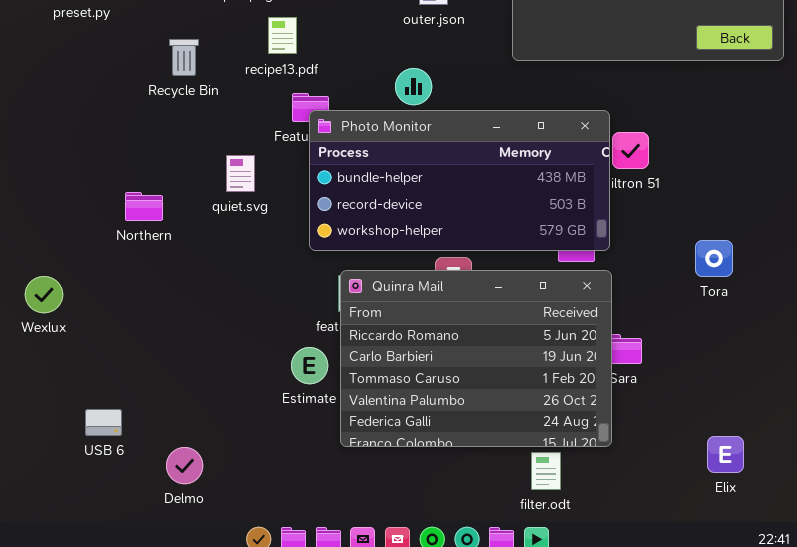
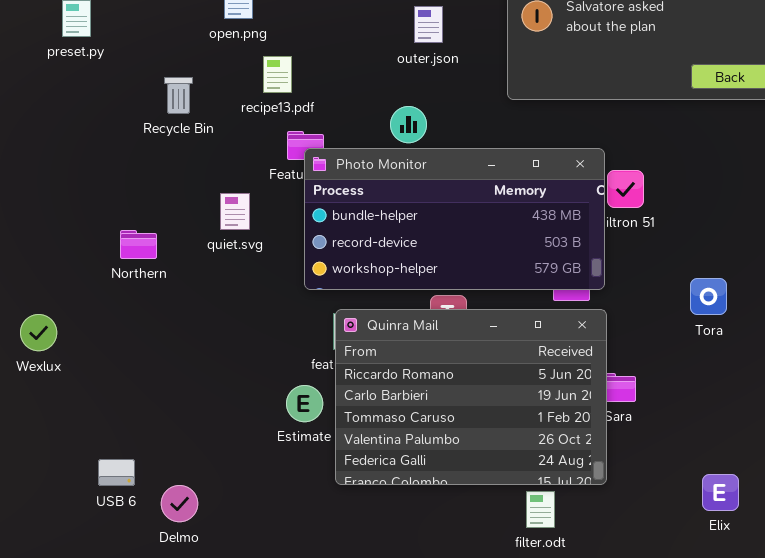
USB 6: [85,409,122,436] -> [98,459,135,486], moved

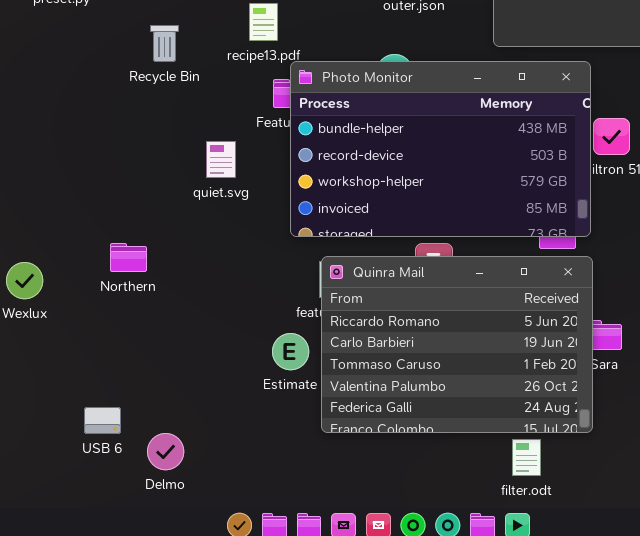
Photo Monitor: [304,148,605,290] -> [290,61,591,237], resized
Northern: [120,230,157,259] -> [110,243,147,272], moved

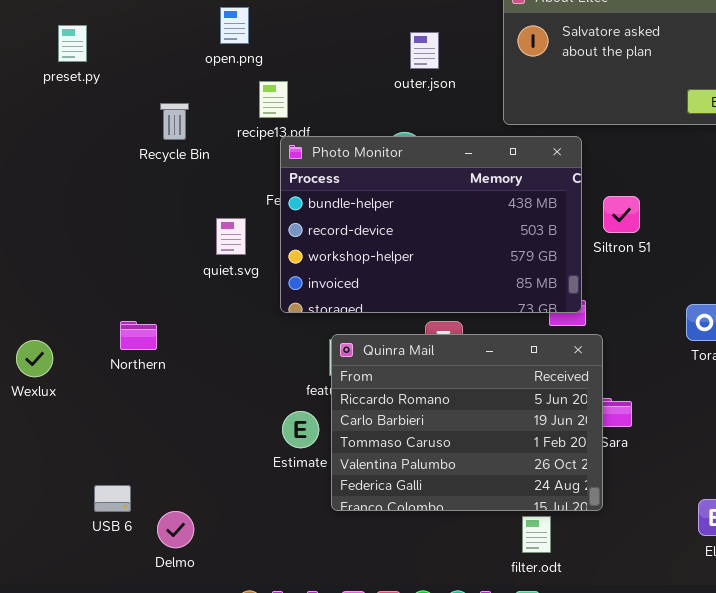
Photo Monitor: [290,61,591,237] -> [280,136,582,313], moved

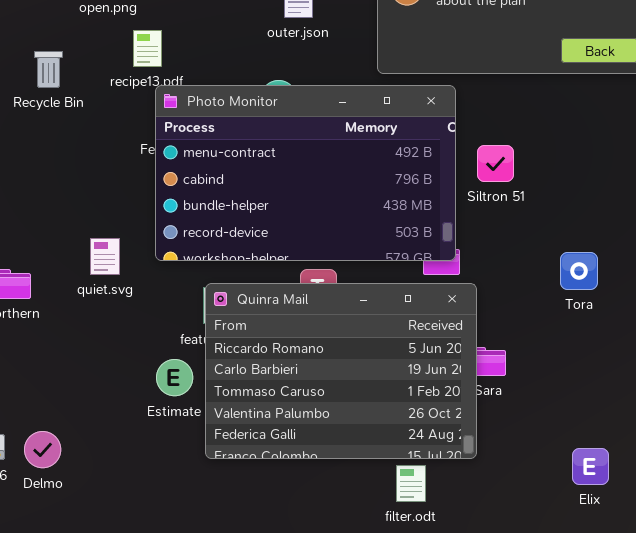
Photo Monitor: [280,136,582,313] -> [155,85,456,261], scrolled up 2 rows
quiet.svg: [216,218,246,255] -> [90,238,120,275], moved
Delmo: [157,511,194,548] -> [24,431,61,468], moved

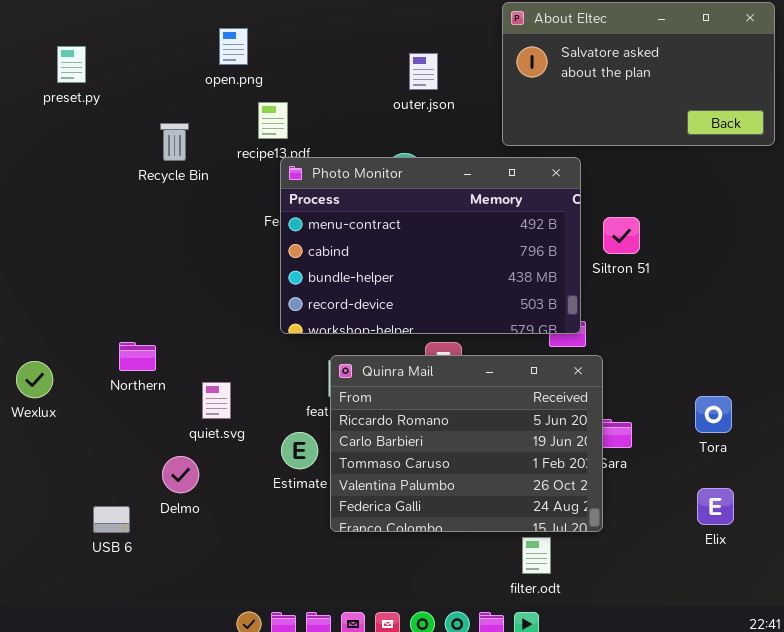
quiet.svg: [90,238,120,275] -> [202,382,231,419], moved
Tora: [560,252,598,290] -> [695,396,732,433], moved
Delmo: [24,431,61,468] -> [162,456,199,493], moved
Elix: [572,448,609,485] -> [697,488,734,525], moved

